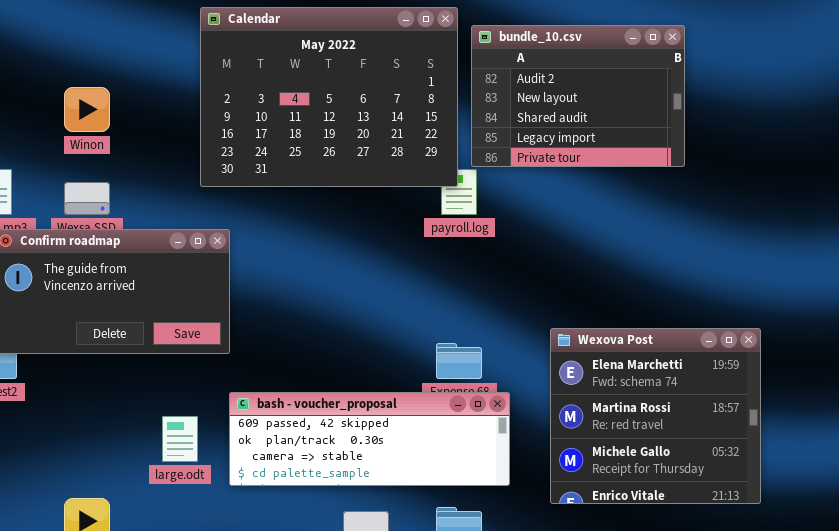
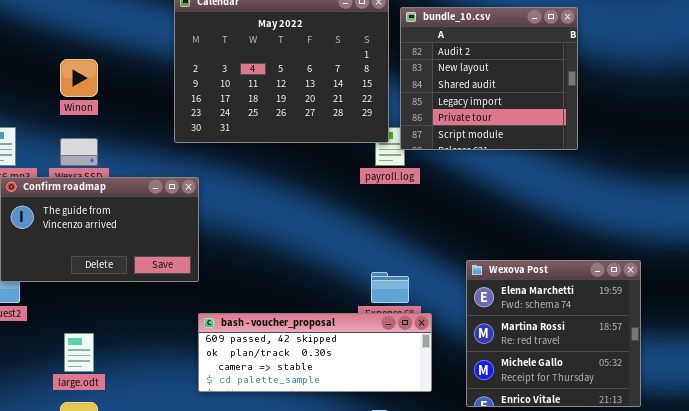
bundle_10.csv: [471,25,685,167] -> [400,7,578,150], resized
large.odt: [162,416,198,462] -> [64,333,94,372], moved

